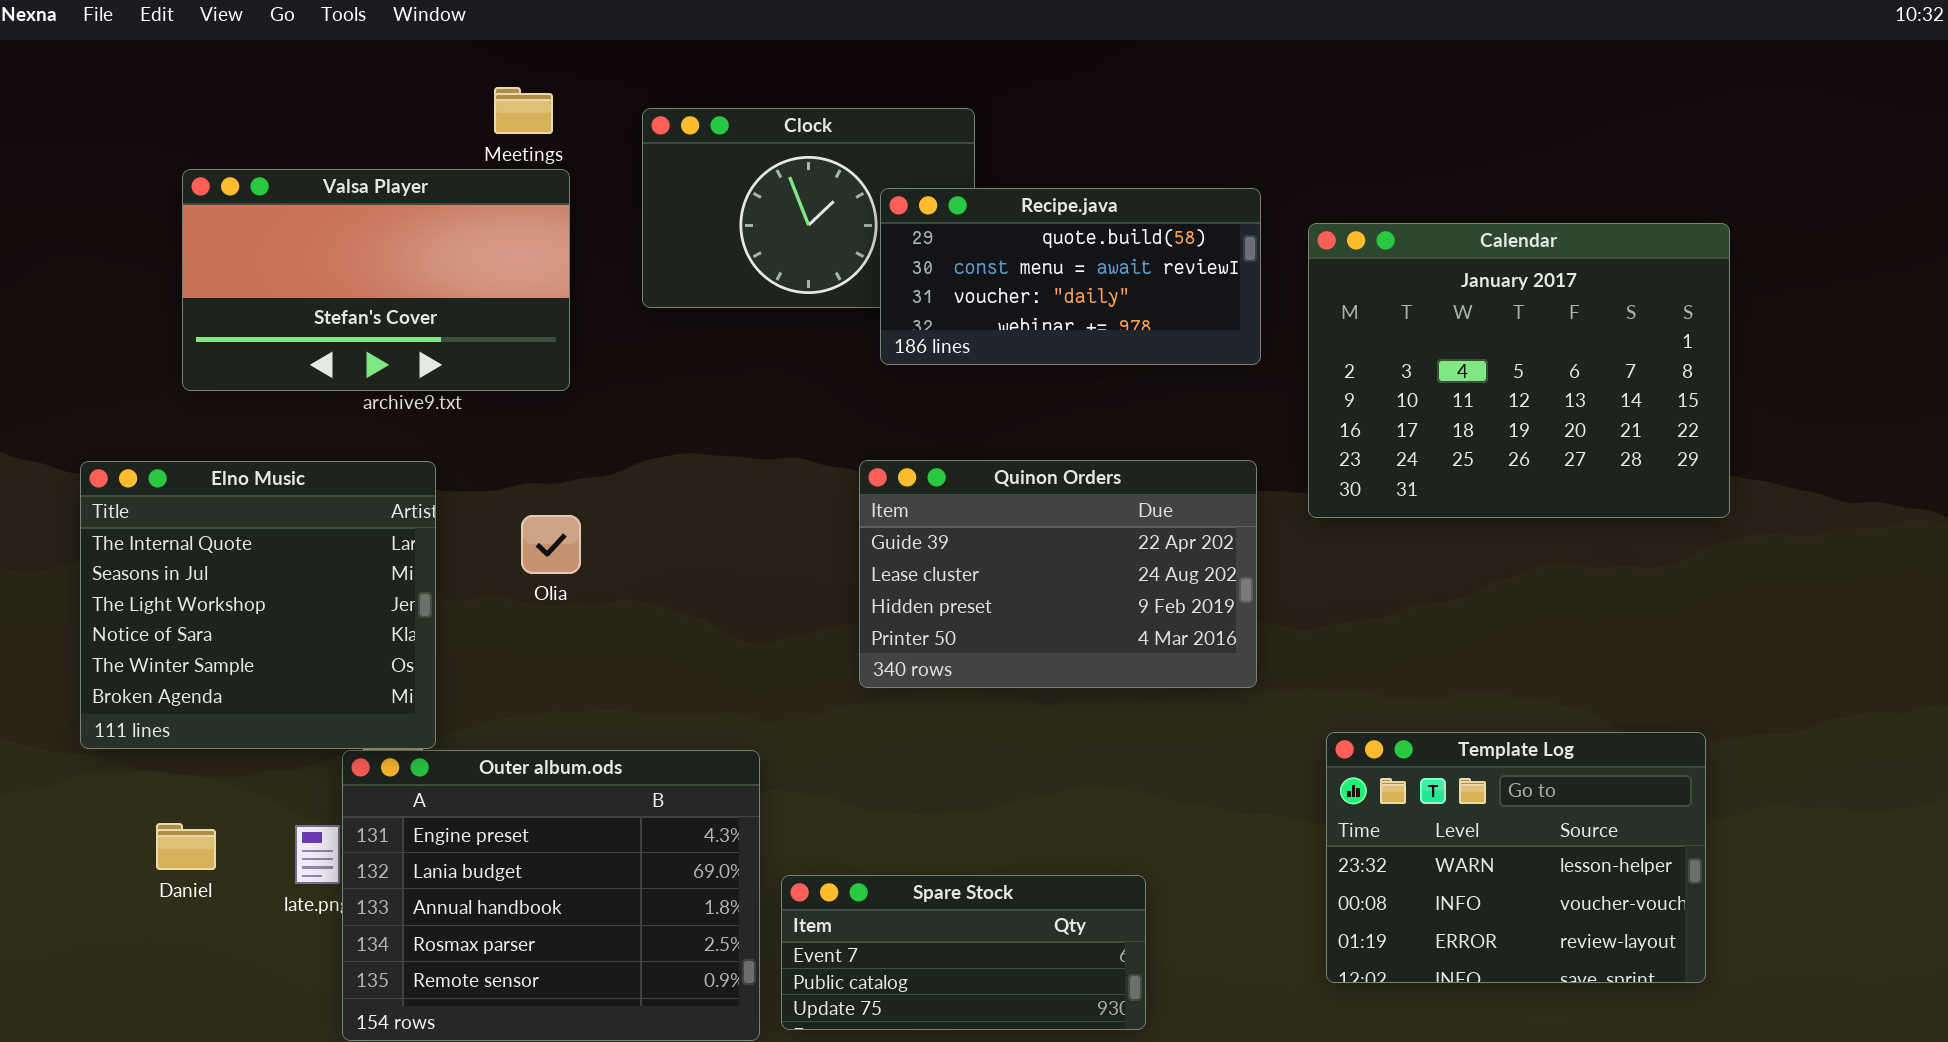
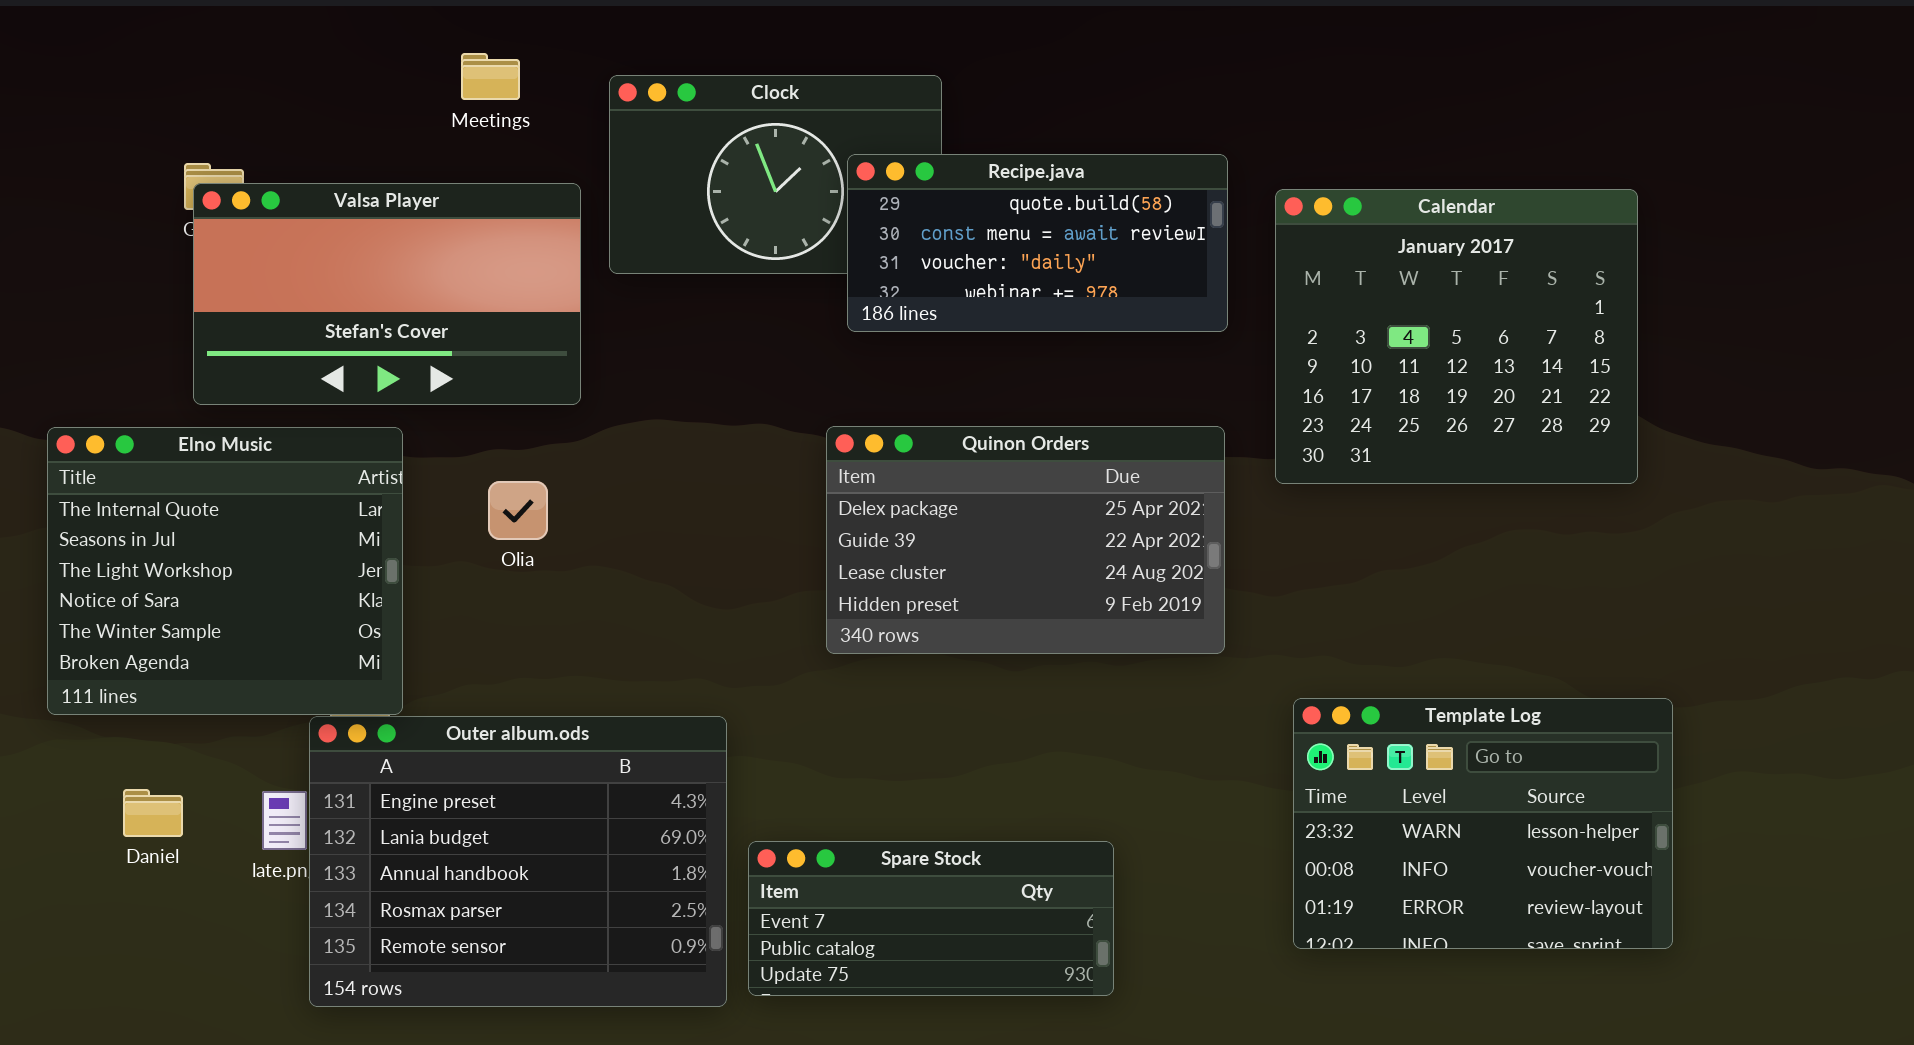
Valsa Player: [182,169,570,391] -> [193,183,581,405], moved
Calendar: [1308,223,1730,518] -> [1275,189,1638,484], resized
Quinon Orders: [859,460,1257,688] -> [826,426,1225,654], scrolled up 1 row

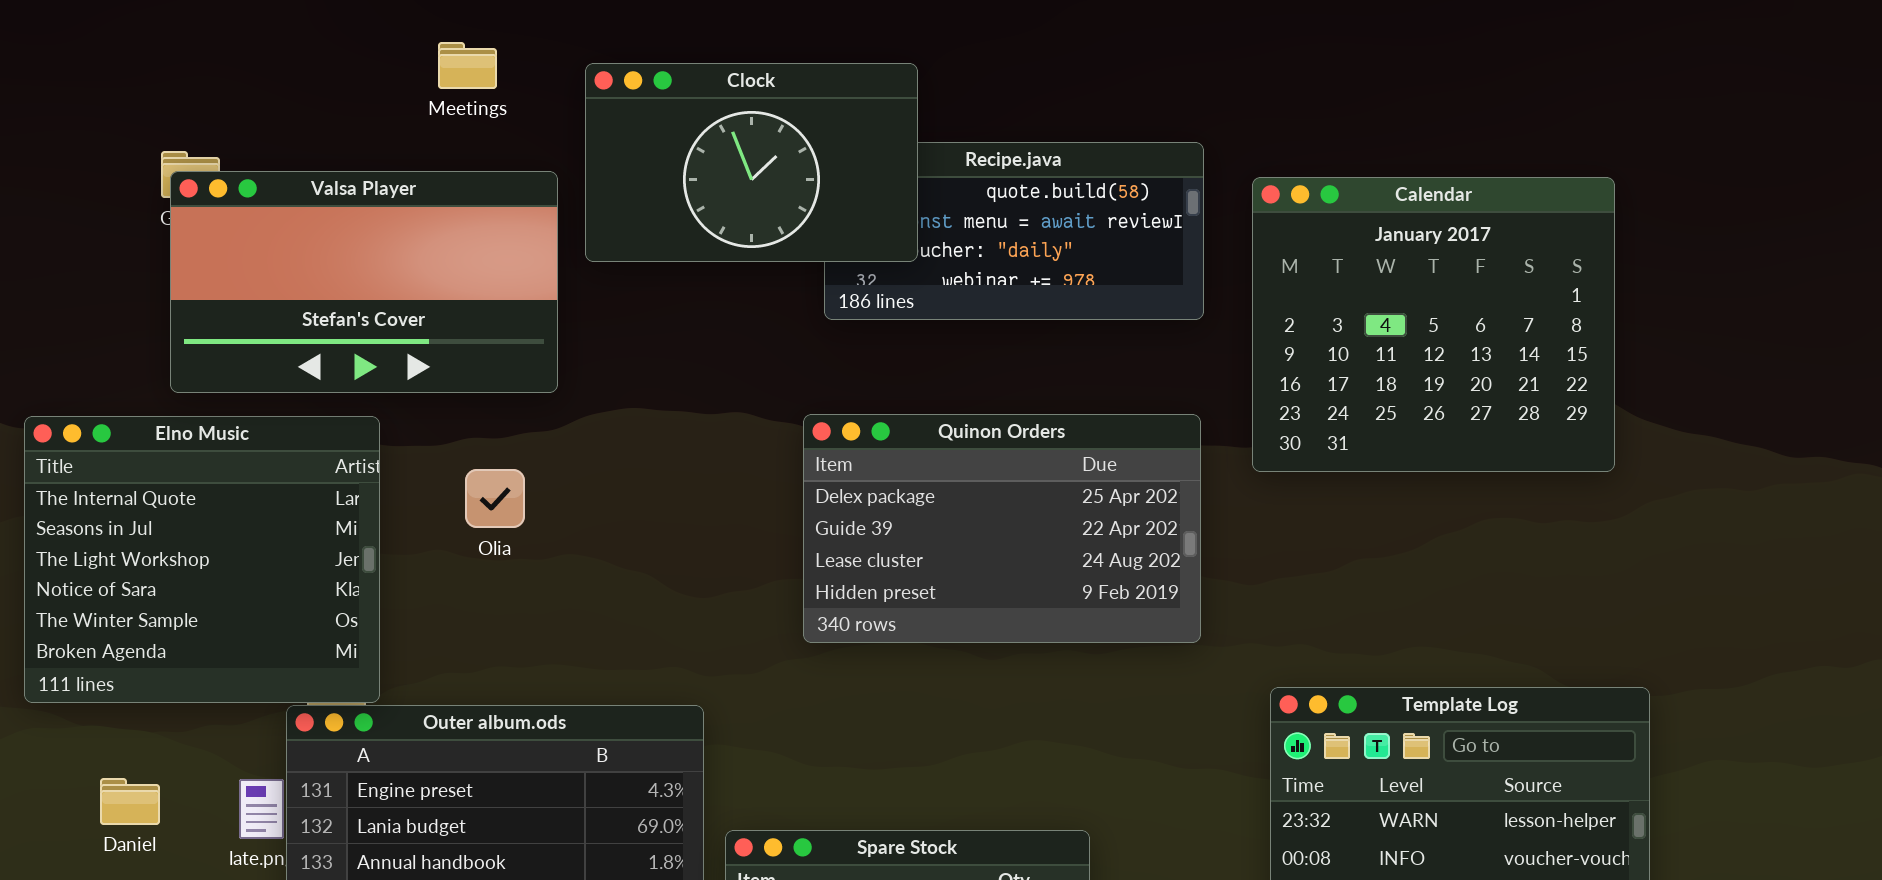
Clock: [609,75,942,274] -> [585,63,918,262], raised

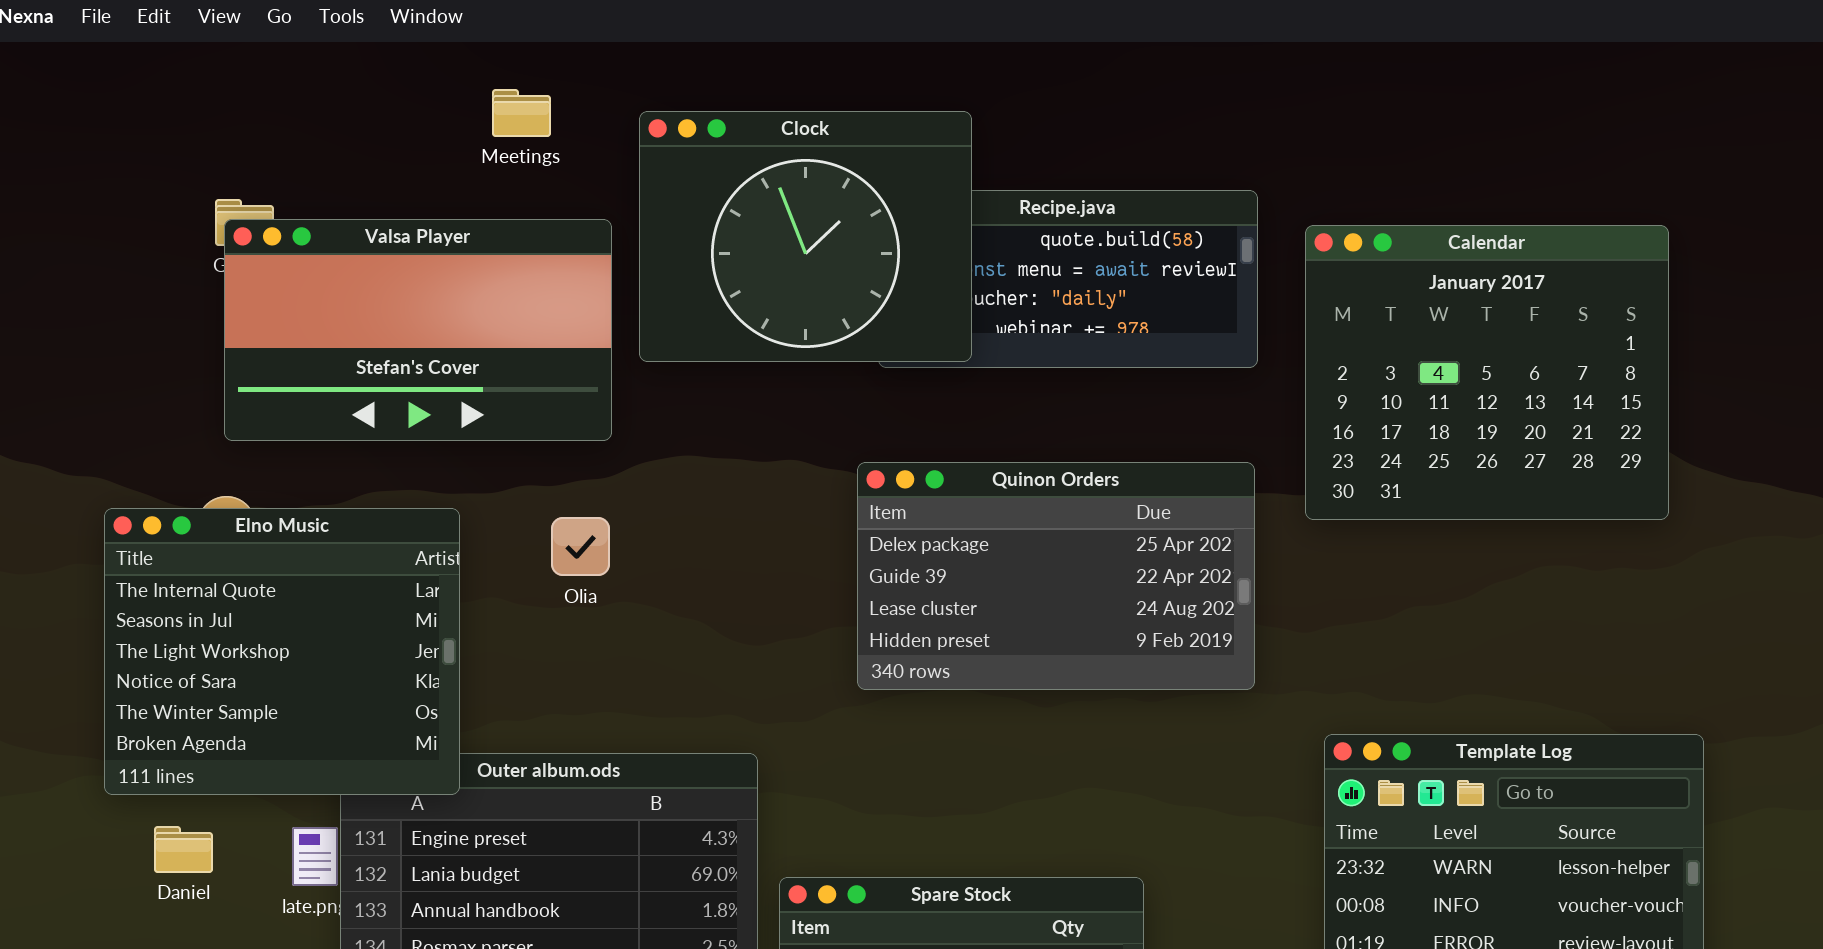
Clock: [585,63,918,262] -> [639,111,972,362], resized
Elno Music: [24,416,380,703] -> [104,508,460,795], moved
Olia: [465,469,525,528] -> [551,517,610,576], moved

